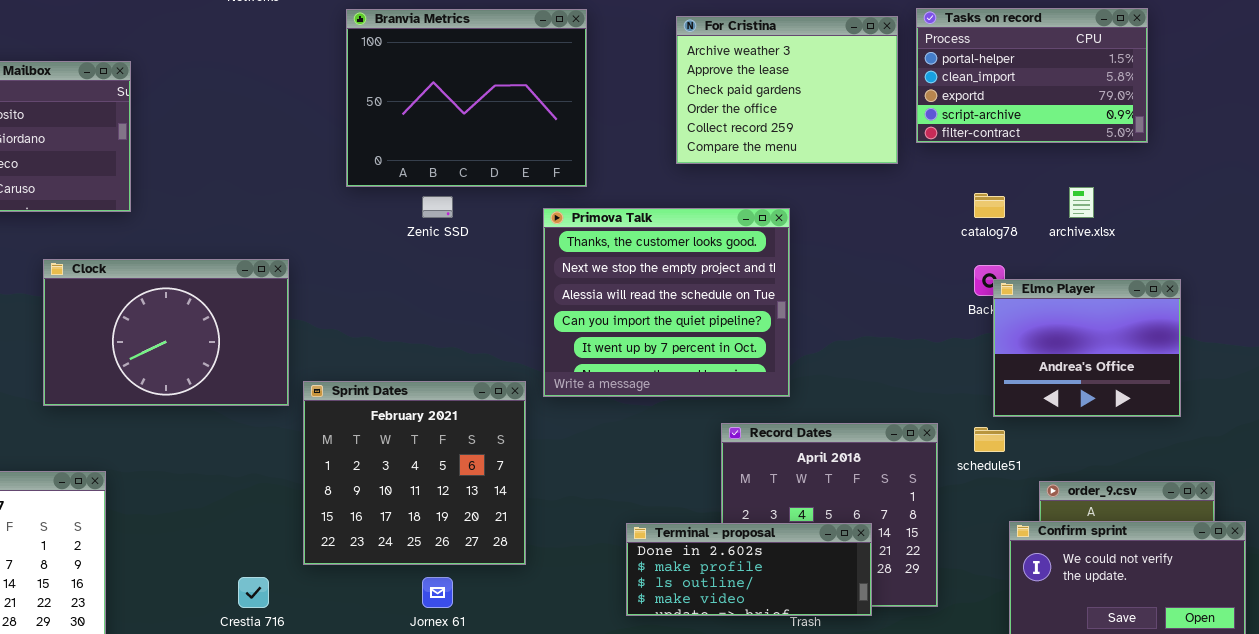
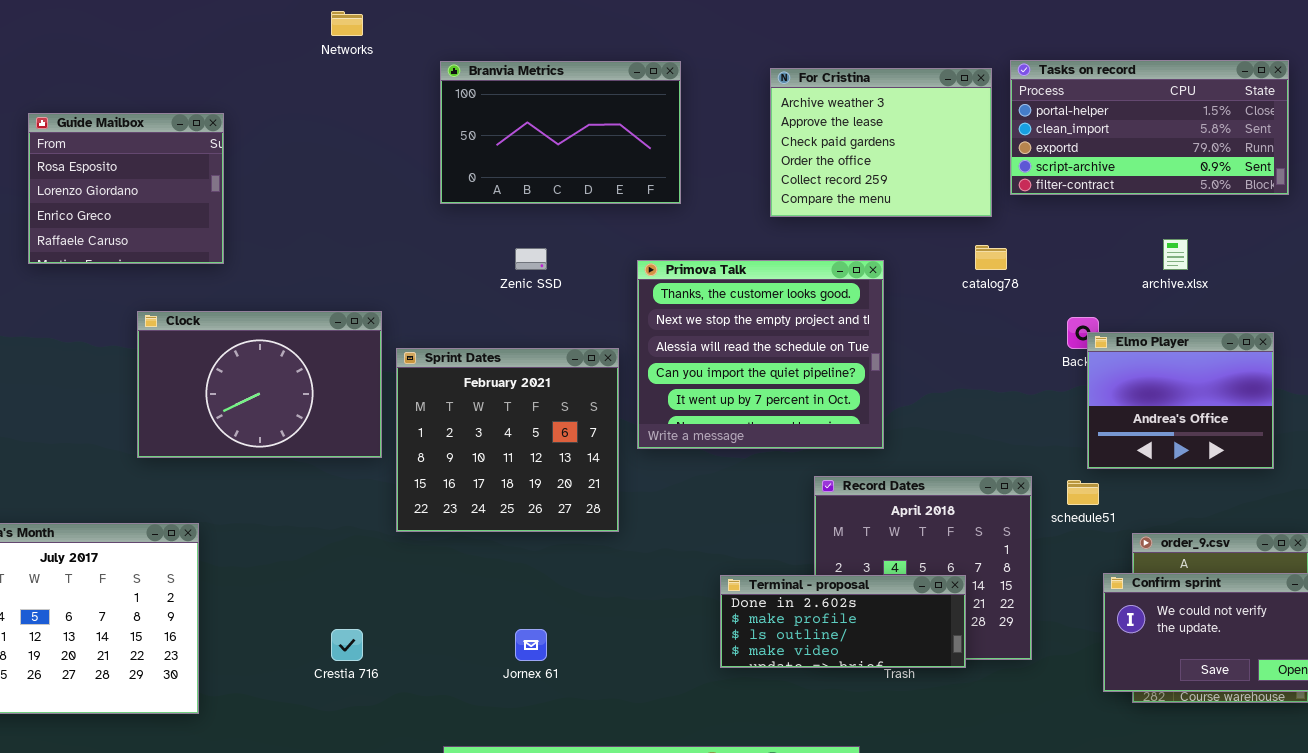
Tasks on record: [916,8,1148,143] -> [1010,60,1289,195], resized
Branvia Metrics: [346,9,587,187] -> [440,61,681,204], resized
catalog78: [974,193,1005,218] -> [975,245,1007,270], moved
Sprint Dates: [303,381,526,565] -> [396,348,619,532], moved

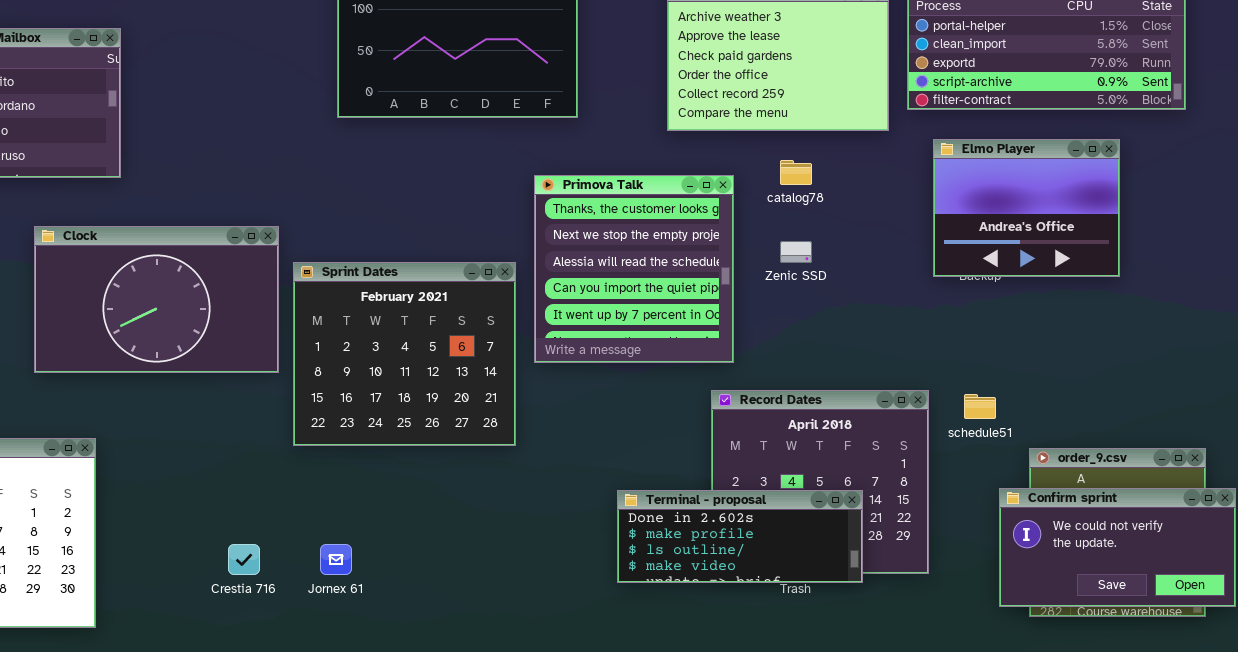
catalog78: [975,245,1007,270] -> [780,160,812,185], moved
Zenic SSD: [515,248,547,270] -> [780,241,812,263], moved
Primova Talk: [637,260,884,449] -> [534,175,734,363], resized
Elmo Player: [1087,332,1274,469] -> [933,139,1120,277], moved
Jornex 61: [515,629,547,661] -> [320,544,352,575], moved

